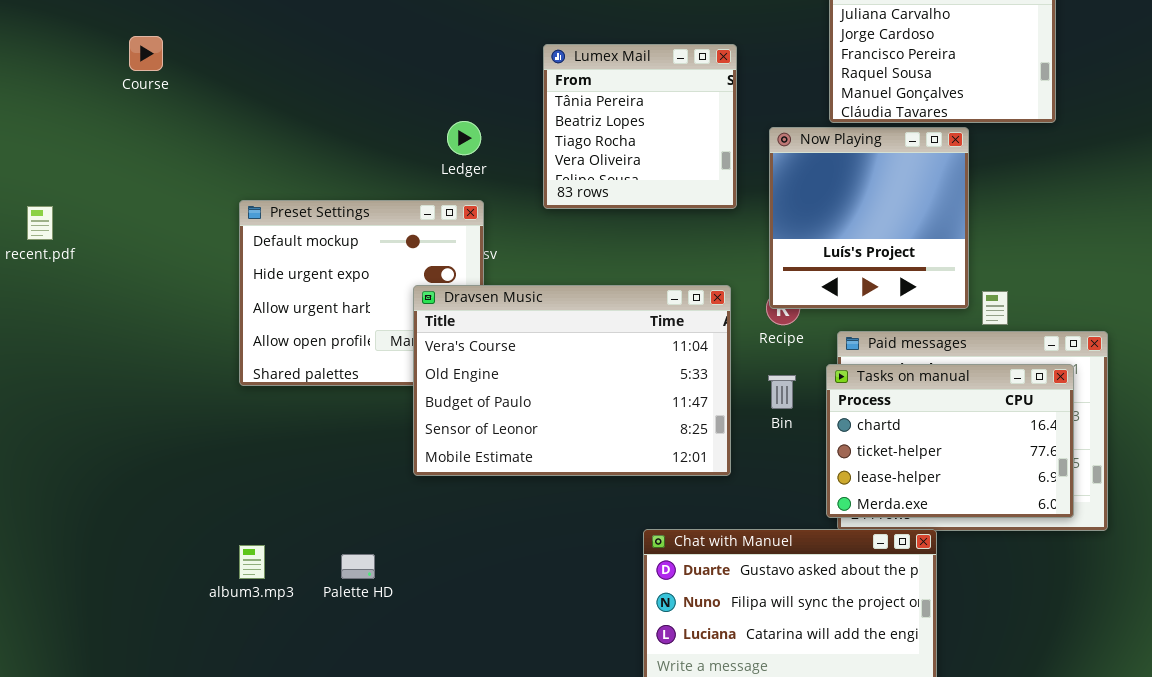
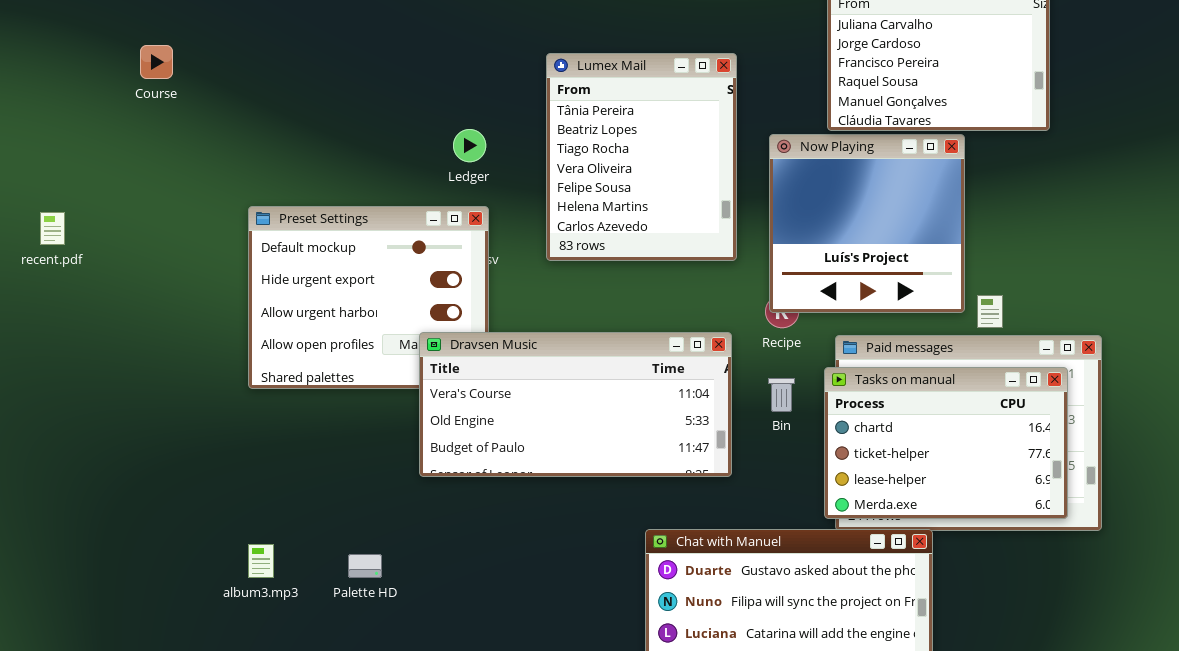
Lumex Mail: [543,44,737,209] -> [546,53,737,261], resized
Dravsen Music: [413,285,731,476] -> [419,332,732,477], resized

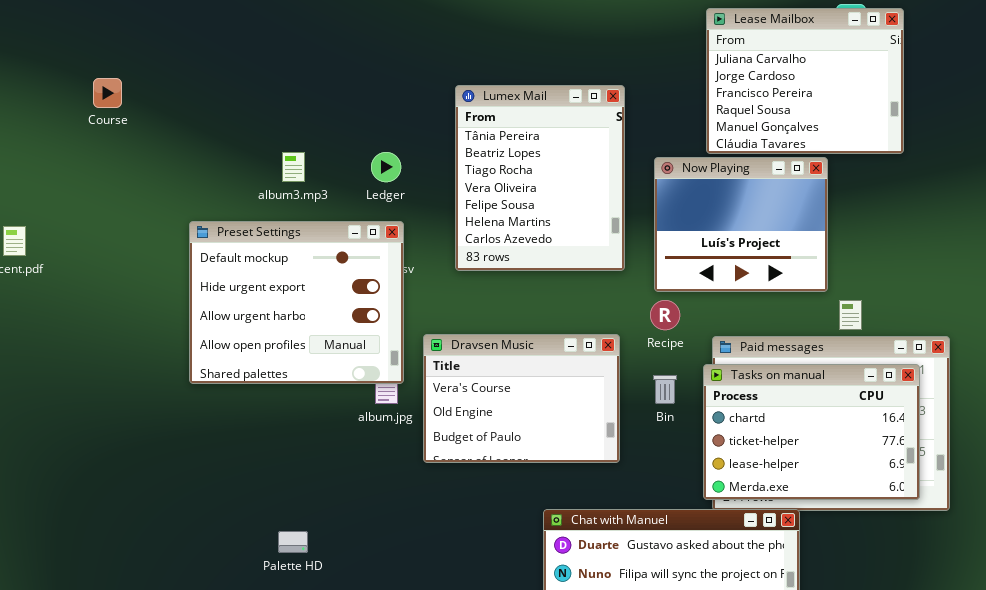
Now Playing: [769,134,965,313] -> [654,157,828,292], resized
Dravsen Music: [419,332,732,477] -> [423,334,620,463], resized
album3.mp3: [248,544,274,578] -> [282,152,305,182], moved

